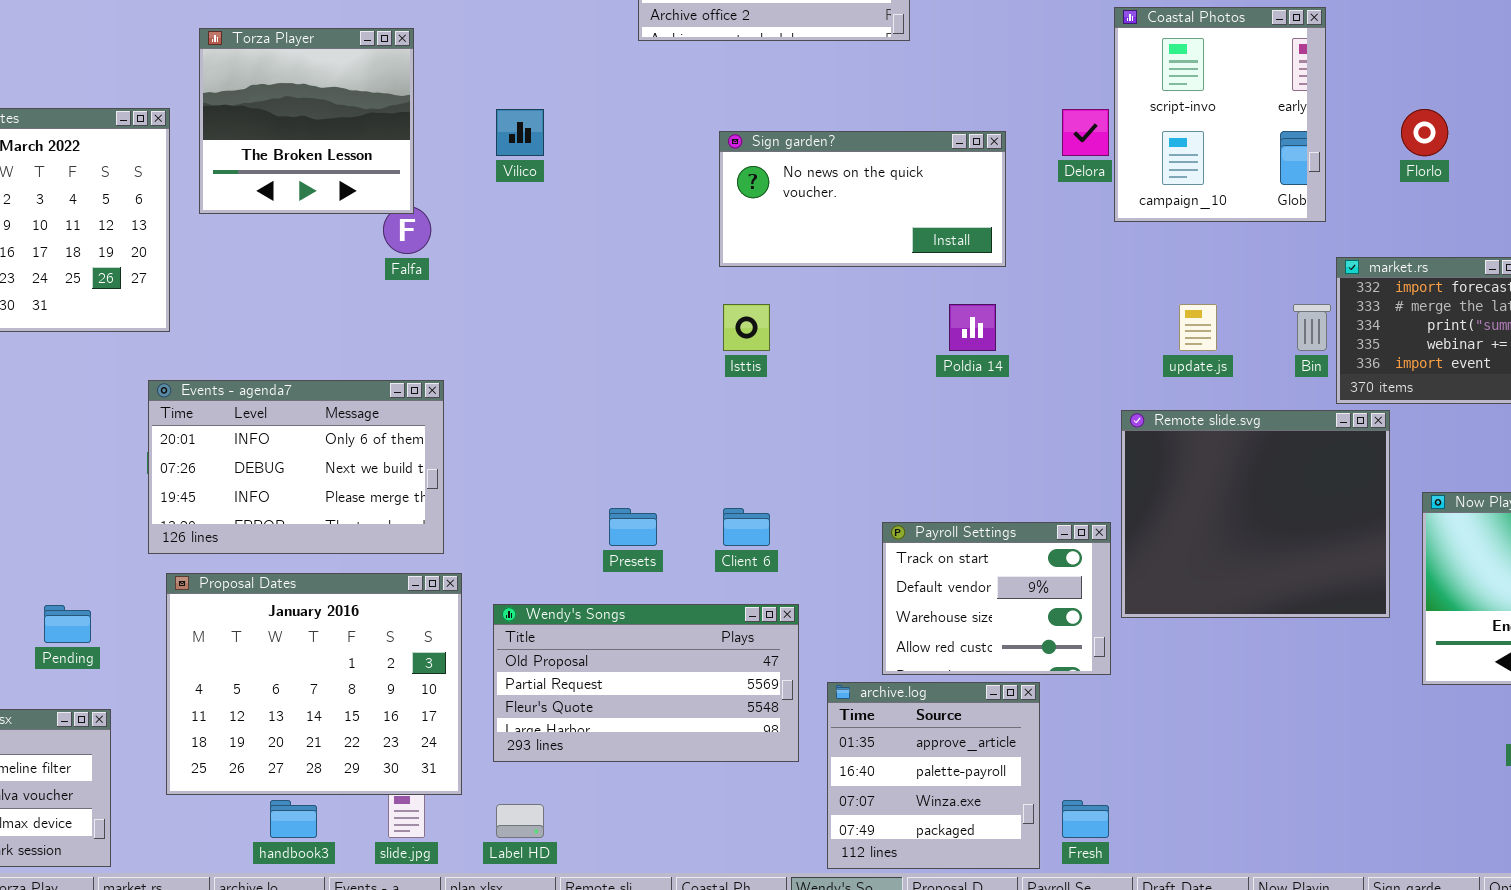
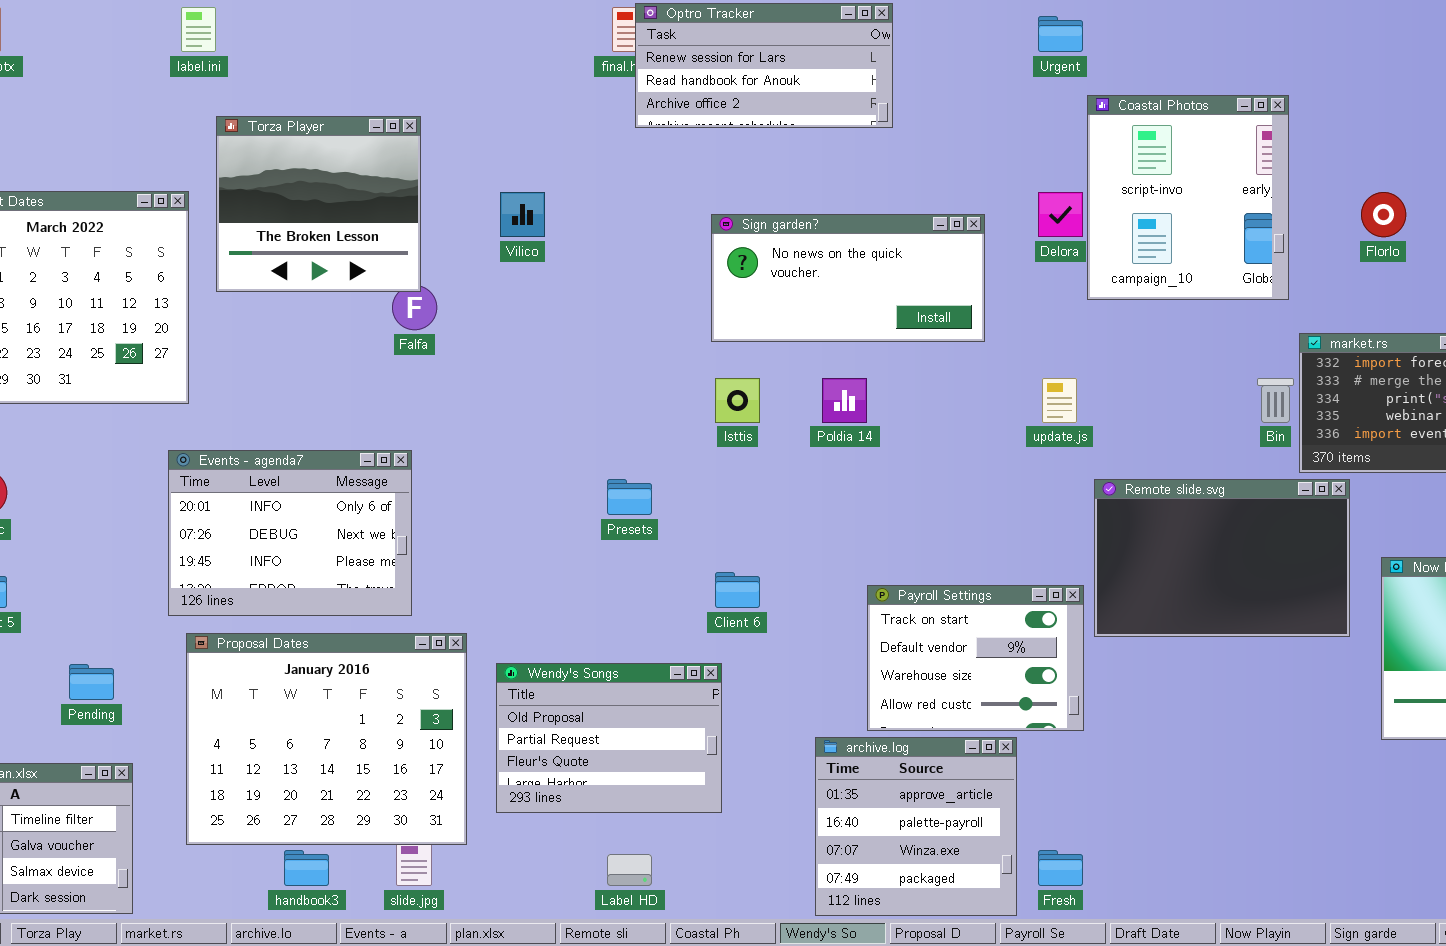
Poldia 14: [949,304,996,351] -> [822,378,867,423], moved
update.js: [1179,304,1217,351] -> [1042,378,1077,423], moved
Events - agenda7: [148,380,444,554] -> [168,450,412,616], resized
Remote slide.svg: [1121,410,1390,618] -> [1094,479,1350,637], resized
Presets: [609,508,657,546] -> [607,479,652,515], moved
Wendy's Songs: [493,604,799,762] -> [496,663,722,813], resized
Label HD: [496,804,544,838] -> [607,854,652,886], moved

